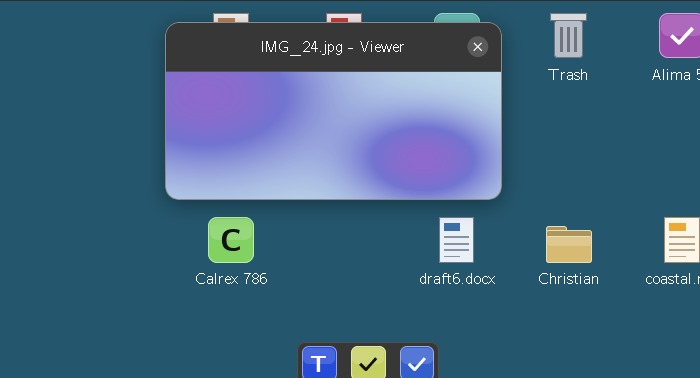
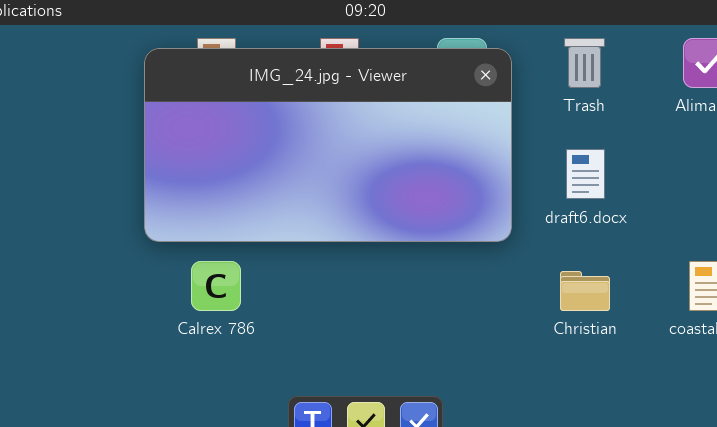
draft6.docx: [439,217,474,263] -> [566,149,605,199], moved

